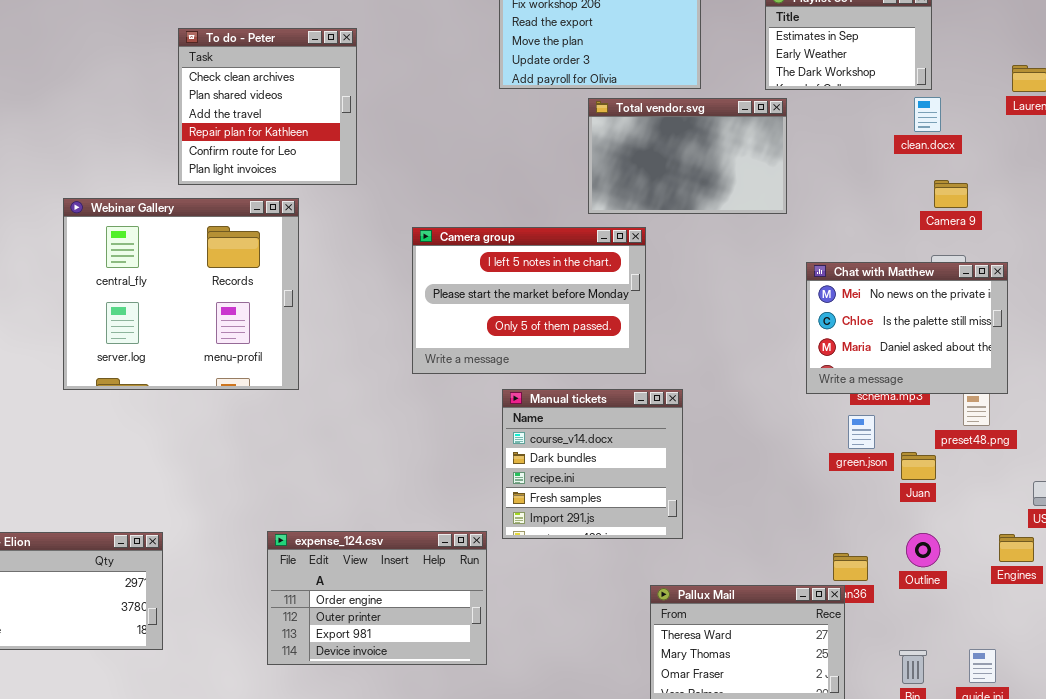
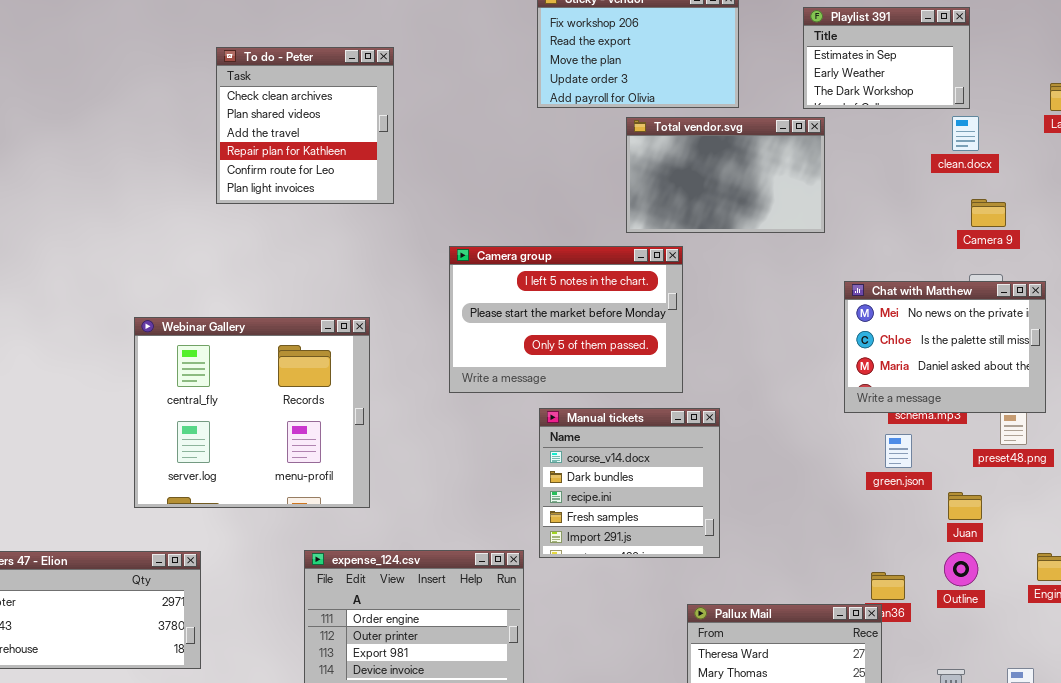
Webinar Gallery: [63,198,299,390] -> [134,317,370,508], moved
Juan: [901,452,936,480] -> [948,492,982,520], moved

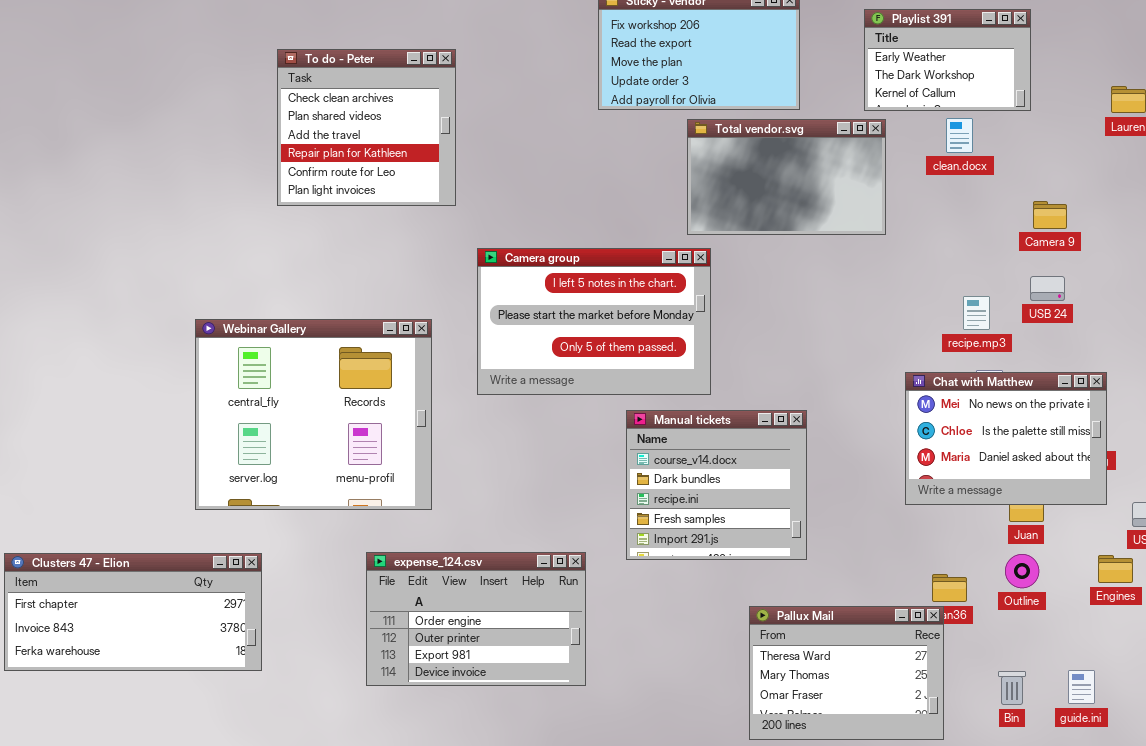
Playlist 391: [803,7,970,109] -> [864,9,1031,111], scrolled down 1 row
clean.docx: [952,116,979,151] -> [946,118,973,153], moved
Camera group: [449,246,683,393] -> [477,248,711,395], moved
Chat with Matthew: [844,281,1046,413] -> [905,372,1107,505], moved
Manual tickets: [539,408,720,558] -> [626,410,807,560], moved

